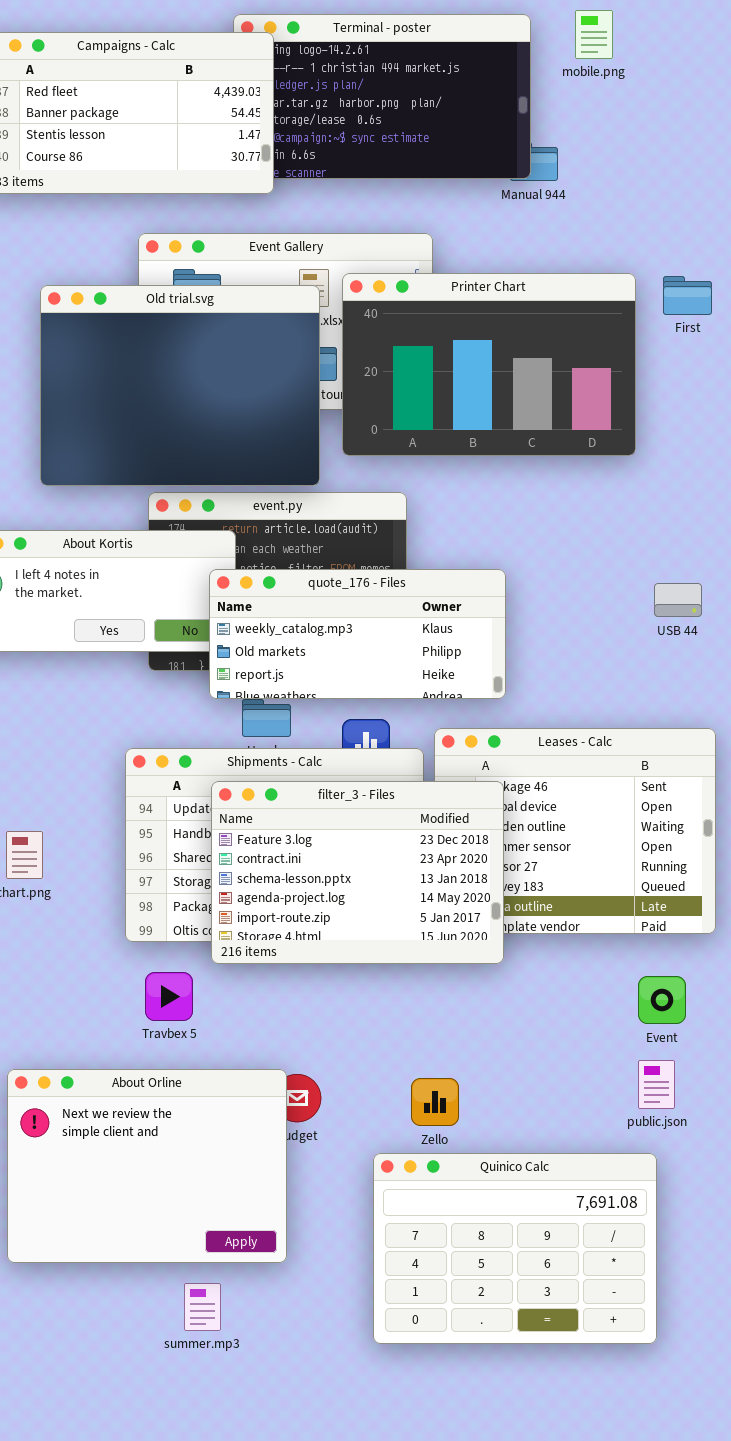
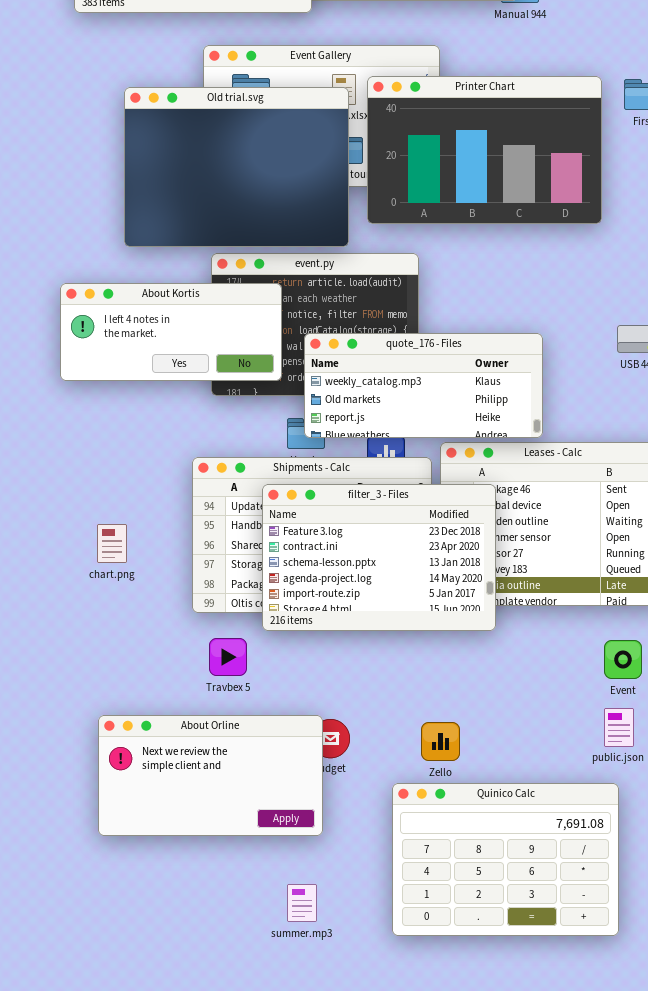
quote_176 - Files: [209,569,506,699] -> [304,333,543,438], moved
About Orline: [7,1069,287,1263] -> [98,715,323,836], resized
summer.mp3: [184,1283,221,1331] -> [287,884,317,922], moved

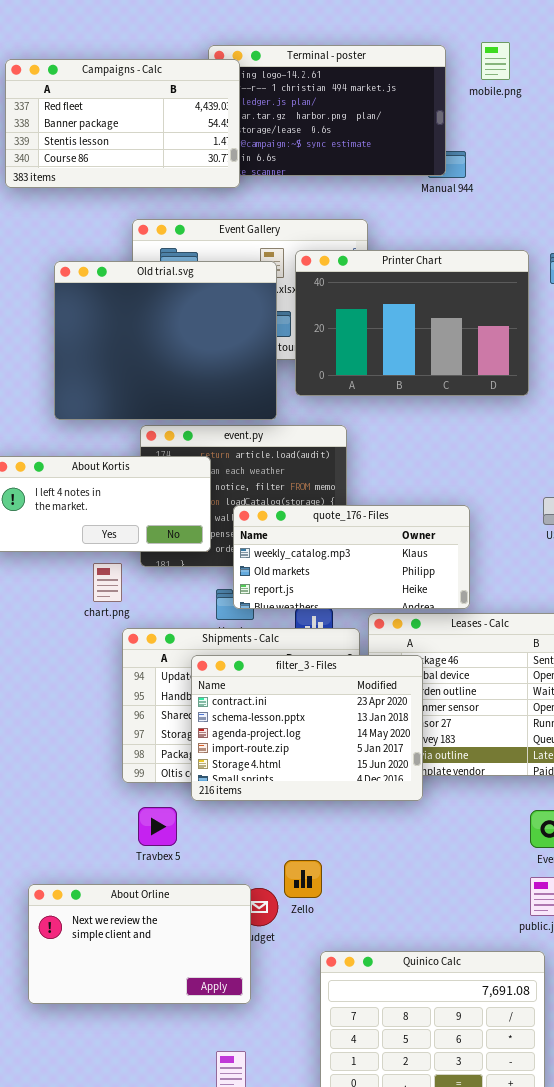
filter_3 - Files: [262,484,496,631] -> [191,655,423,801], scrolled down 1 row
chart.png: [97,524,127,563] -> [93,563,122,602], moved
Zello: [421,722,460,761] -> [284,860,322,898], moved

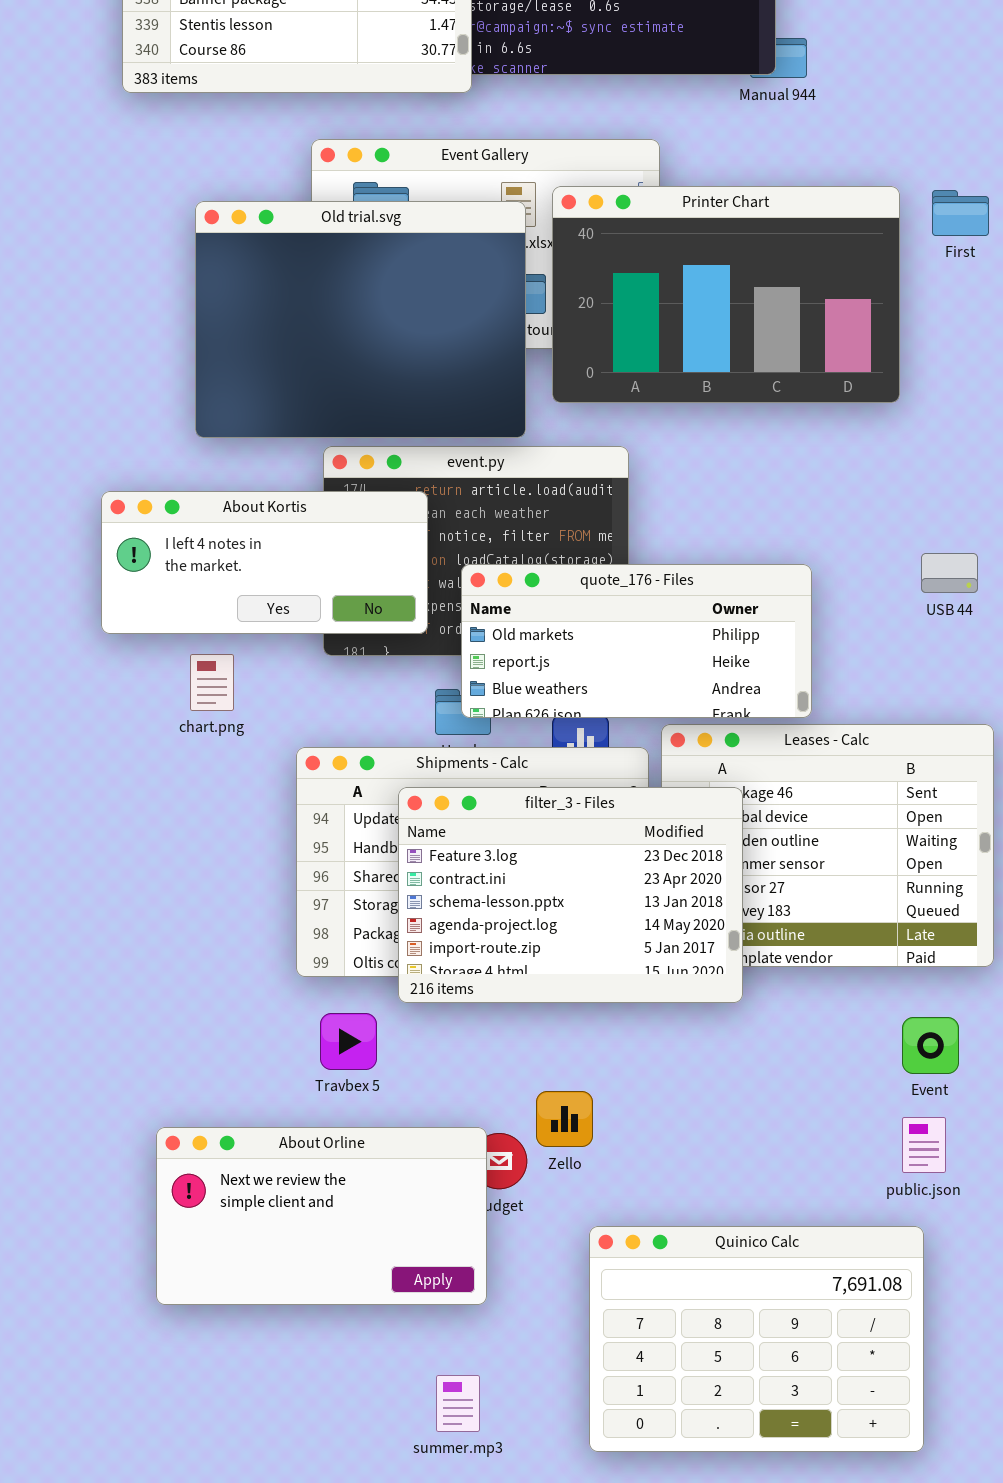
quote_176 - Files: [233,505,470,609] -> [461,564,812,718], scrolled down 1 row
chart.png: [93,563,122,602] -> [190,654,234,711], moved
filter_3 - Files: [191,655,423,801] -> [398,787,743,1003], scrolled up 1 row

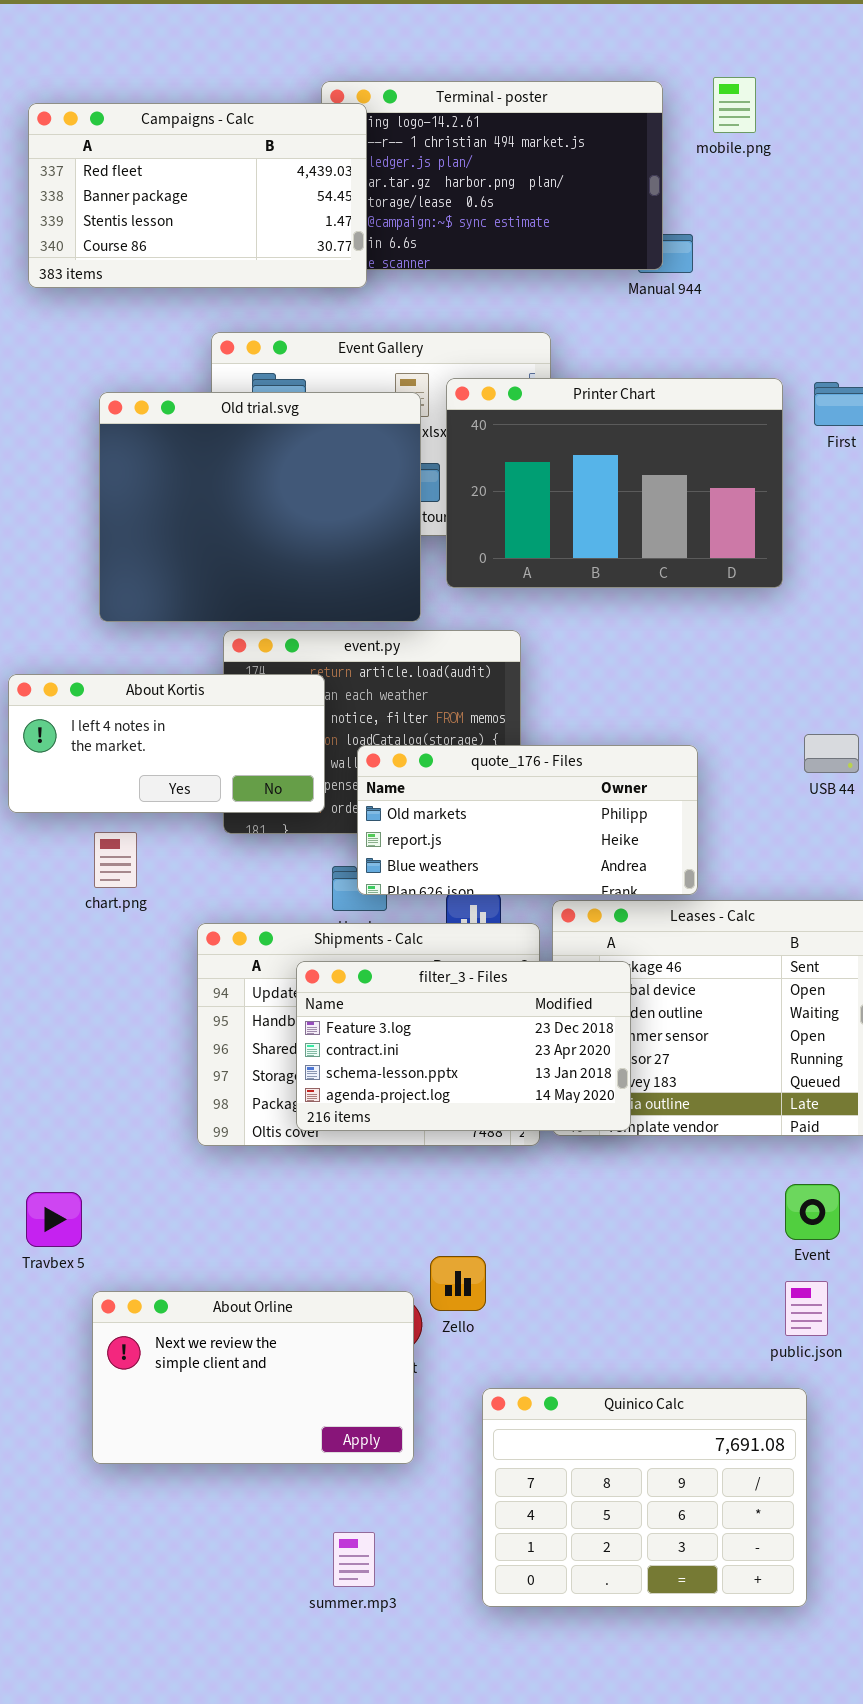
filter_3 - Files: [398,787,743,1003] -> [296,961,631,1131], resized
Travbex 5: [320,1013,377,1070] -> [26,1192,82,1247], moved
About Orline: [156,1127,487,1305] -> [92,1291,414,1464], moved

